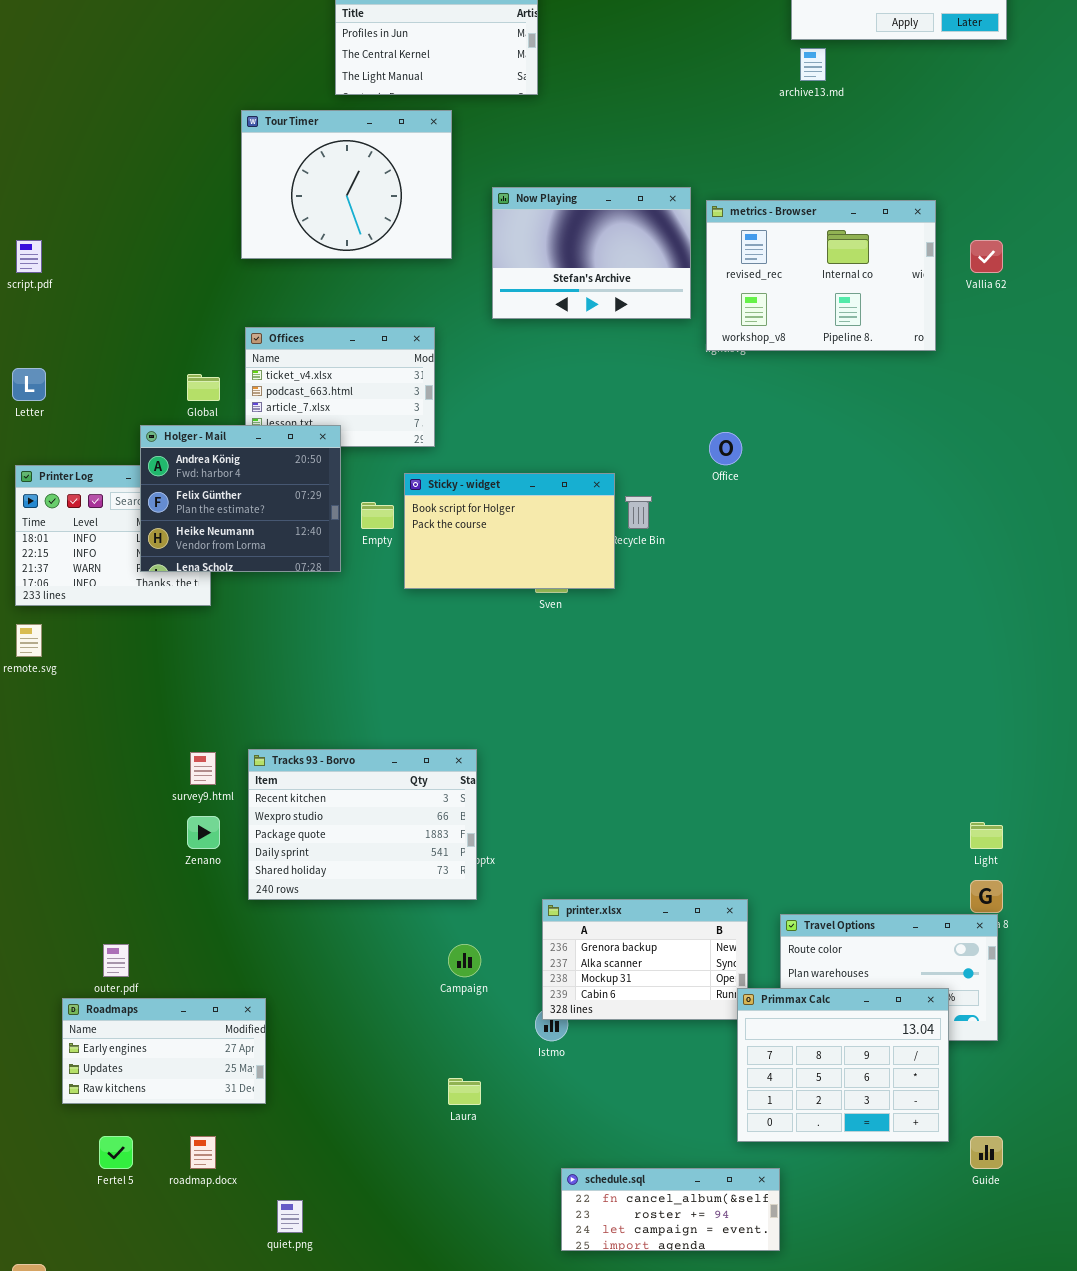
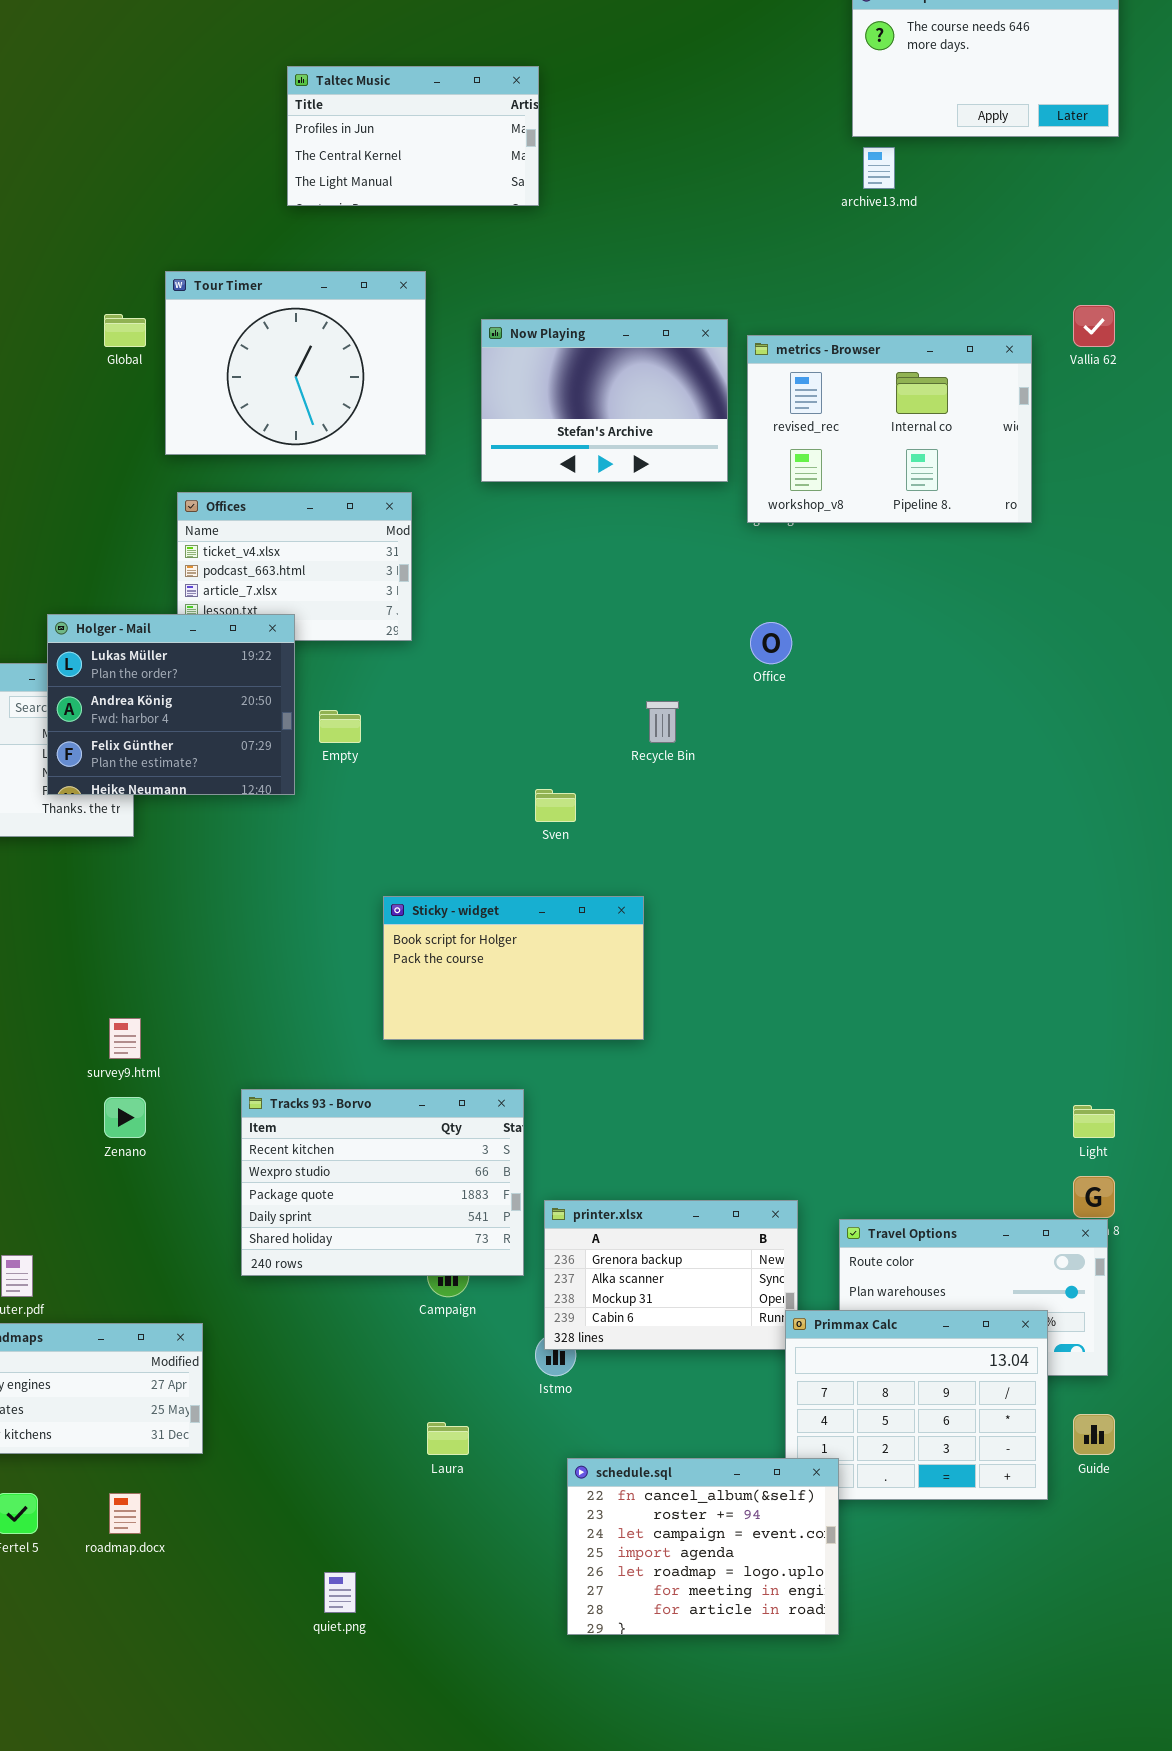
Tour Timer: [241,110,452,259] -> [165,271,426,455], moved
Vallia 62: [970,240,1003,273] -> [1073,305,1115,347], moved
Global: [187,374,220,401] -> [104,314,146,347], moved
Holger - Mail: [140,425,341,572] -> [47,614,295,795], scrolled up 1 row
Sticky - widget: [404,473,615,589] -> [383,896,644,1040], moved
Tracks 93 - Borvo: [248,749,477,900] -> [241,1089,524,1276], moved
Guide: [970,1136,1003,1169] -> [1073,1414,1115,1455], moved
schedule.sql: [561,1168,780,1251] -> [567,1458,839,1635], resized
quiet.png: [277,1200,303,1233] -> [324,1572,356,1613], moved

